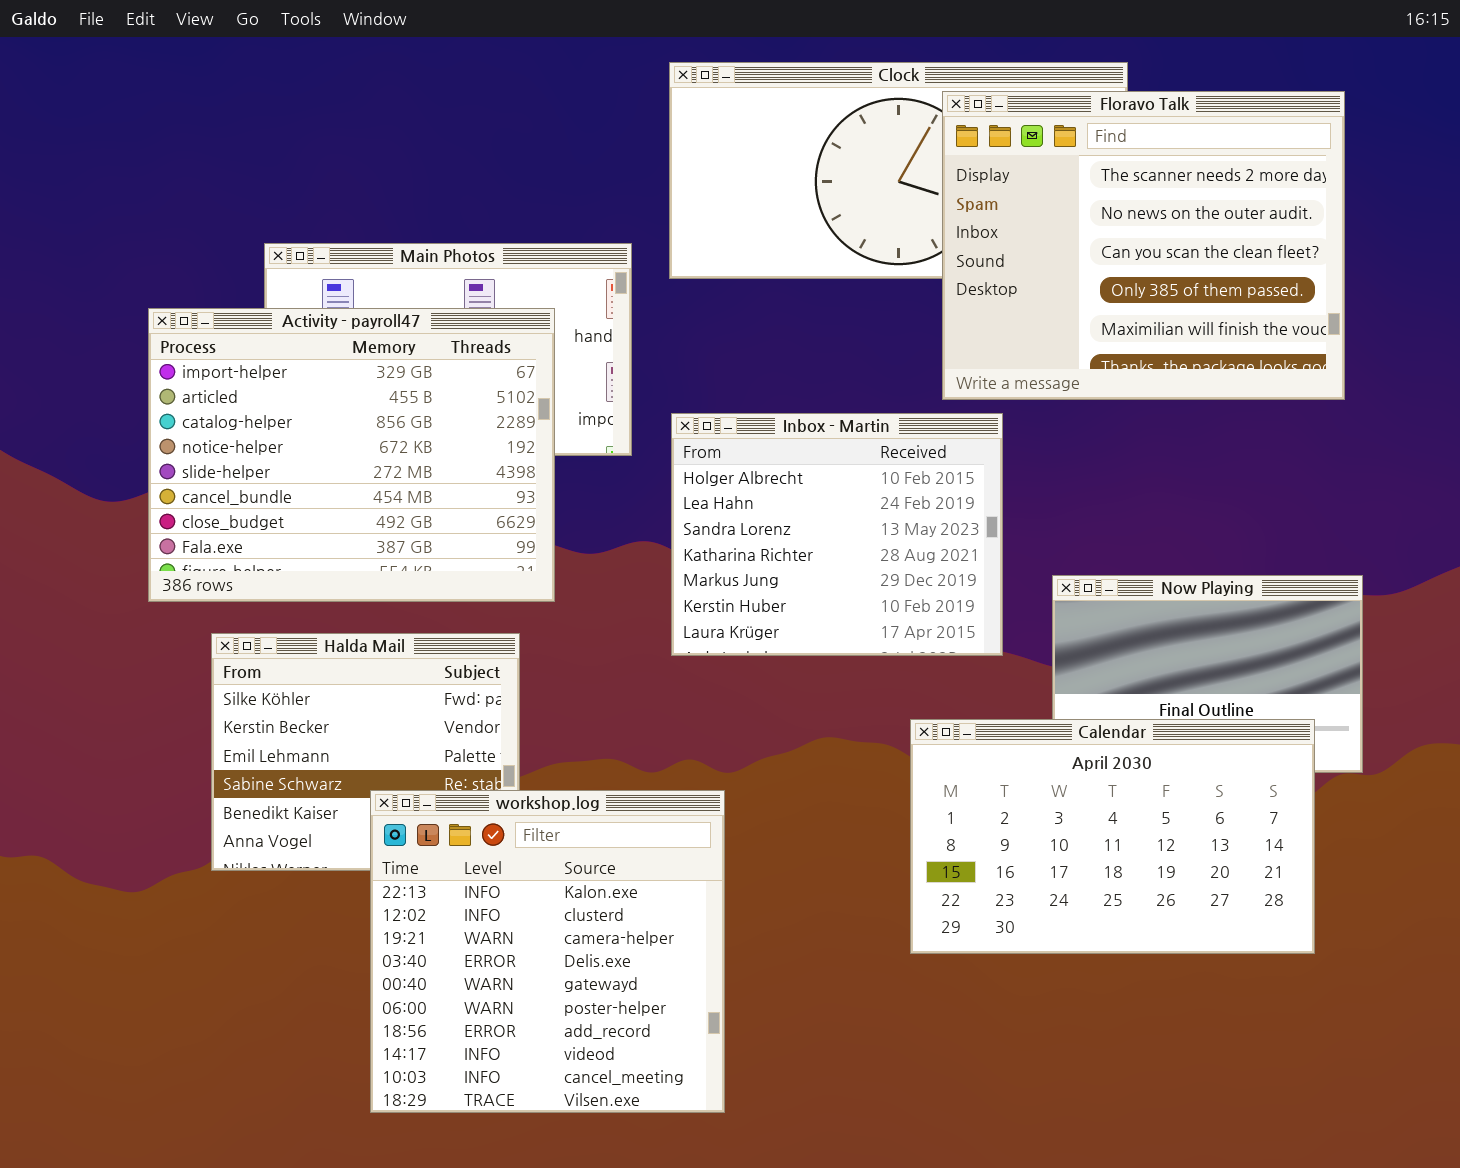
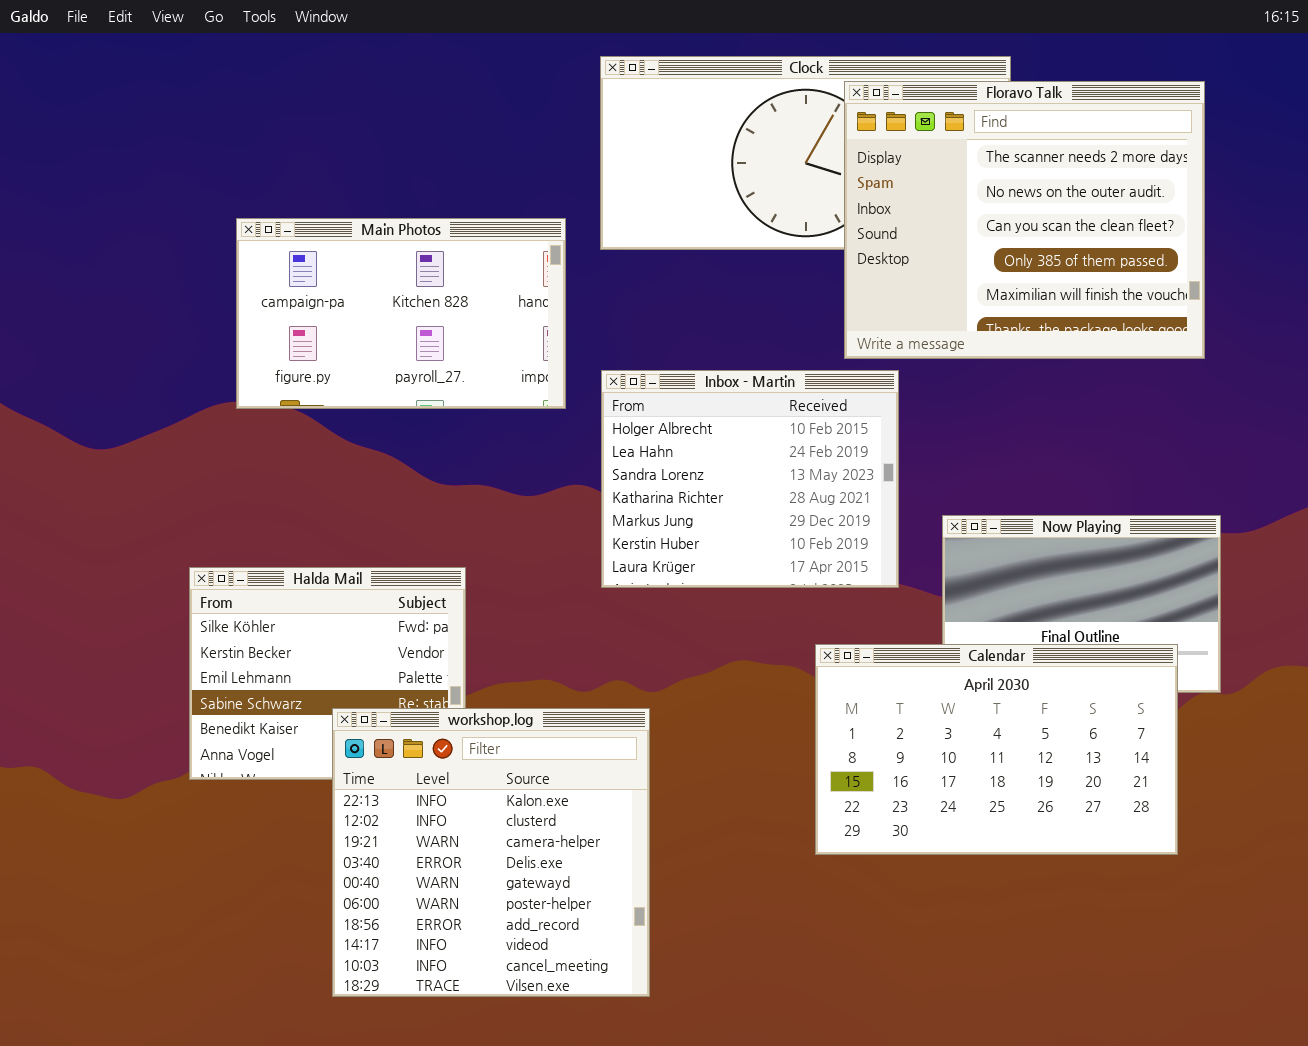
Activity - payroll47: [148,308,555,602] -> none, closed

